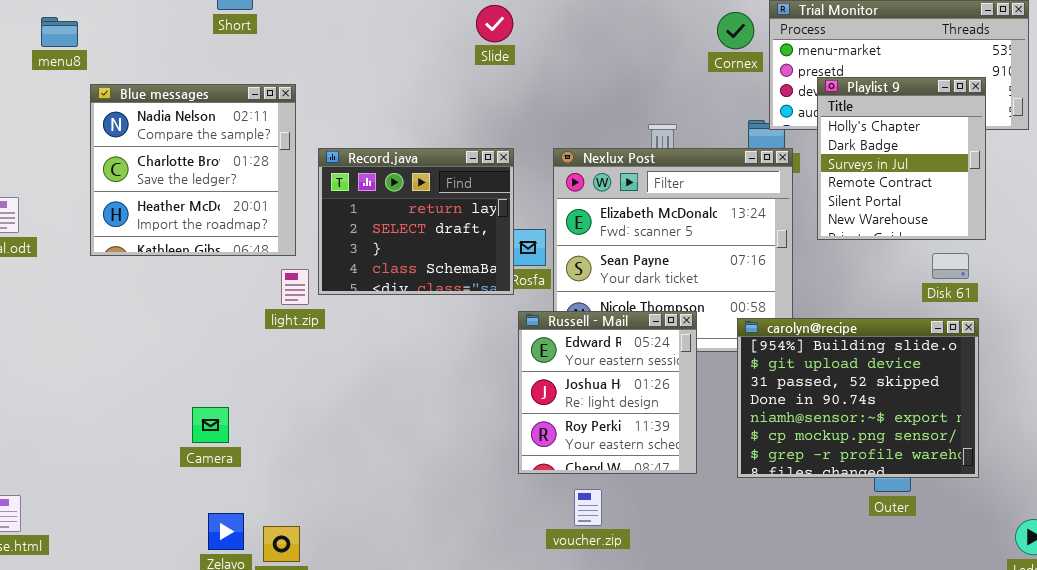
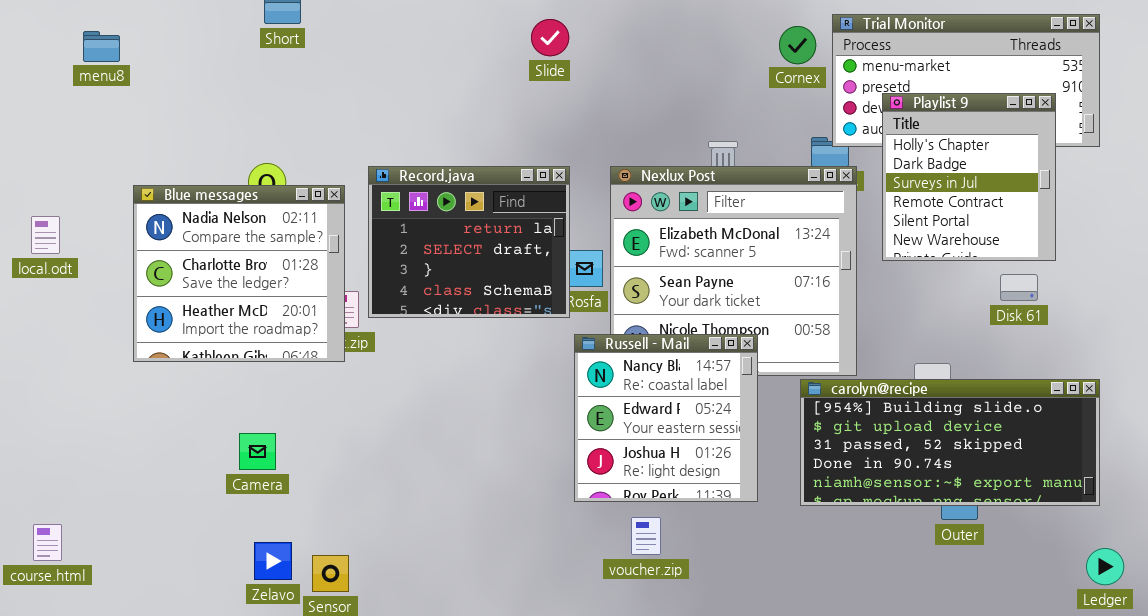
Blue messages: [90,84,296,256] -> [133,185,345,362], moved
Russell - Mail: [518,311,697,474] -> [574,334,758,502], scrolled up 1 row
carolyn@recipe: [737,318,979,478] -> [800,379,1100,506], resized

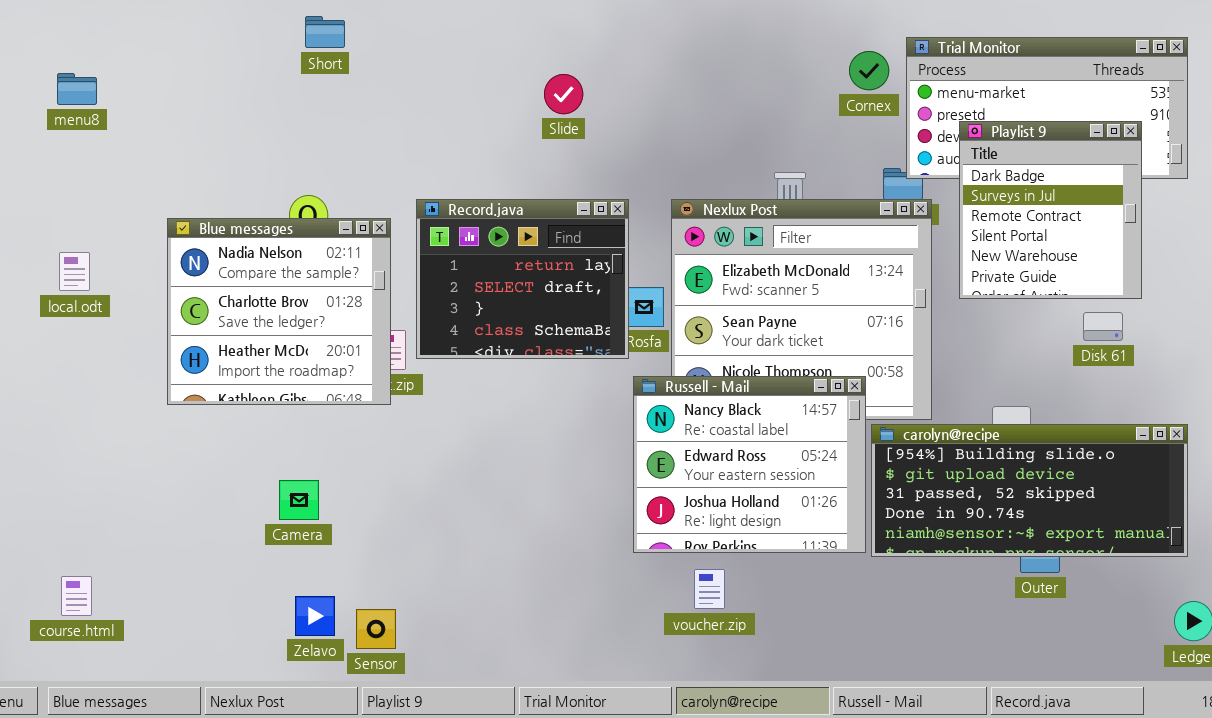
Slide: [531,19,569,56] -> [544,74,583,114], moved
menu8: [83,31,120,62] -> [57,73,97,105], moved
Playlist 9: [882,93,1056,261] -> [959,121,1142,299], scrolled down 1 row
Russell - Mail: [574,334,758,502] -> [633,376,866,553], resized

